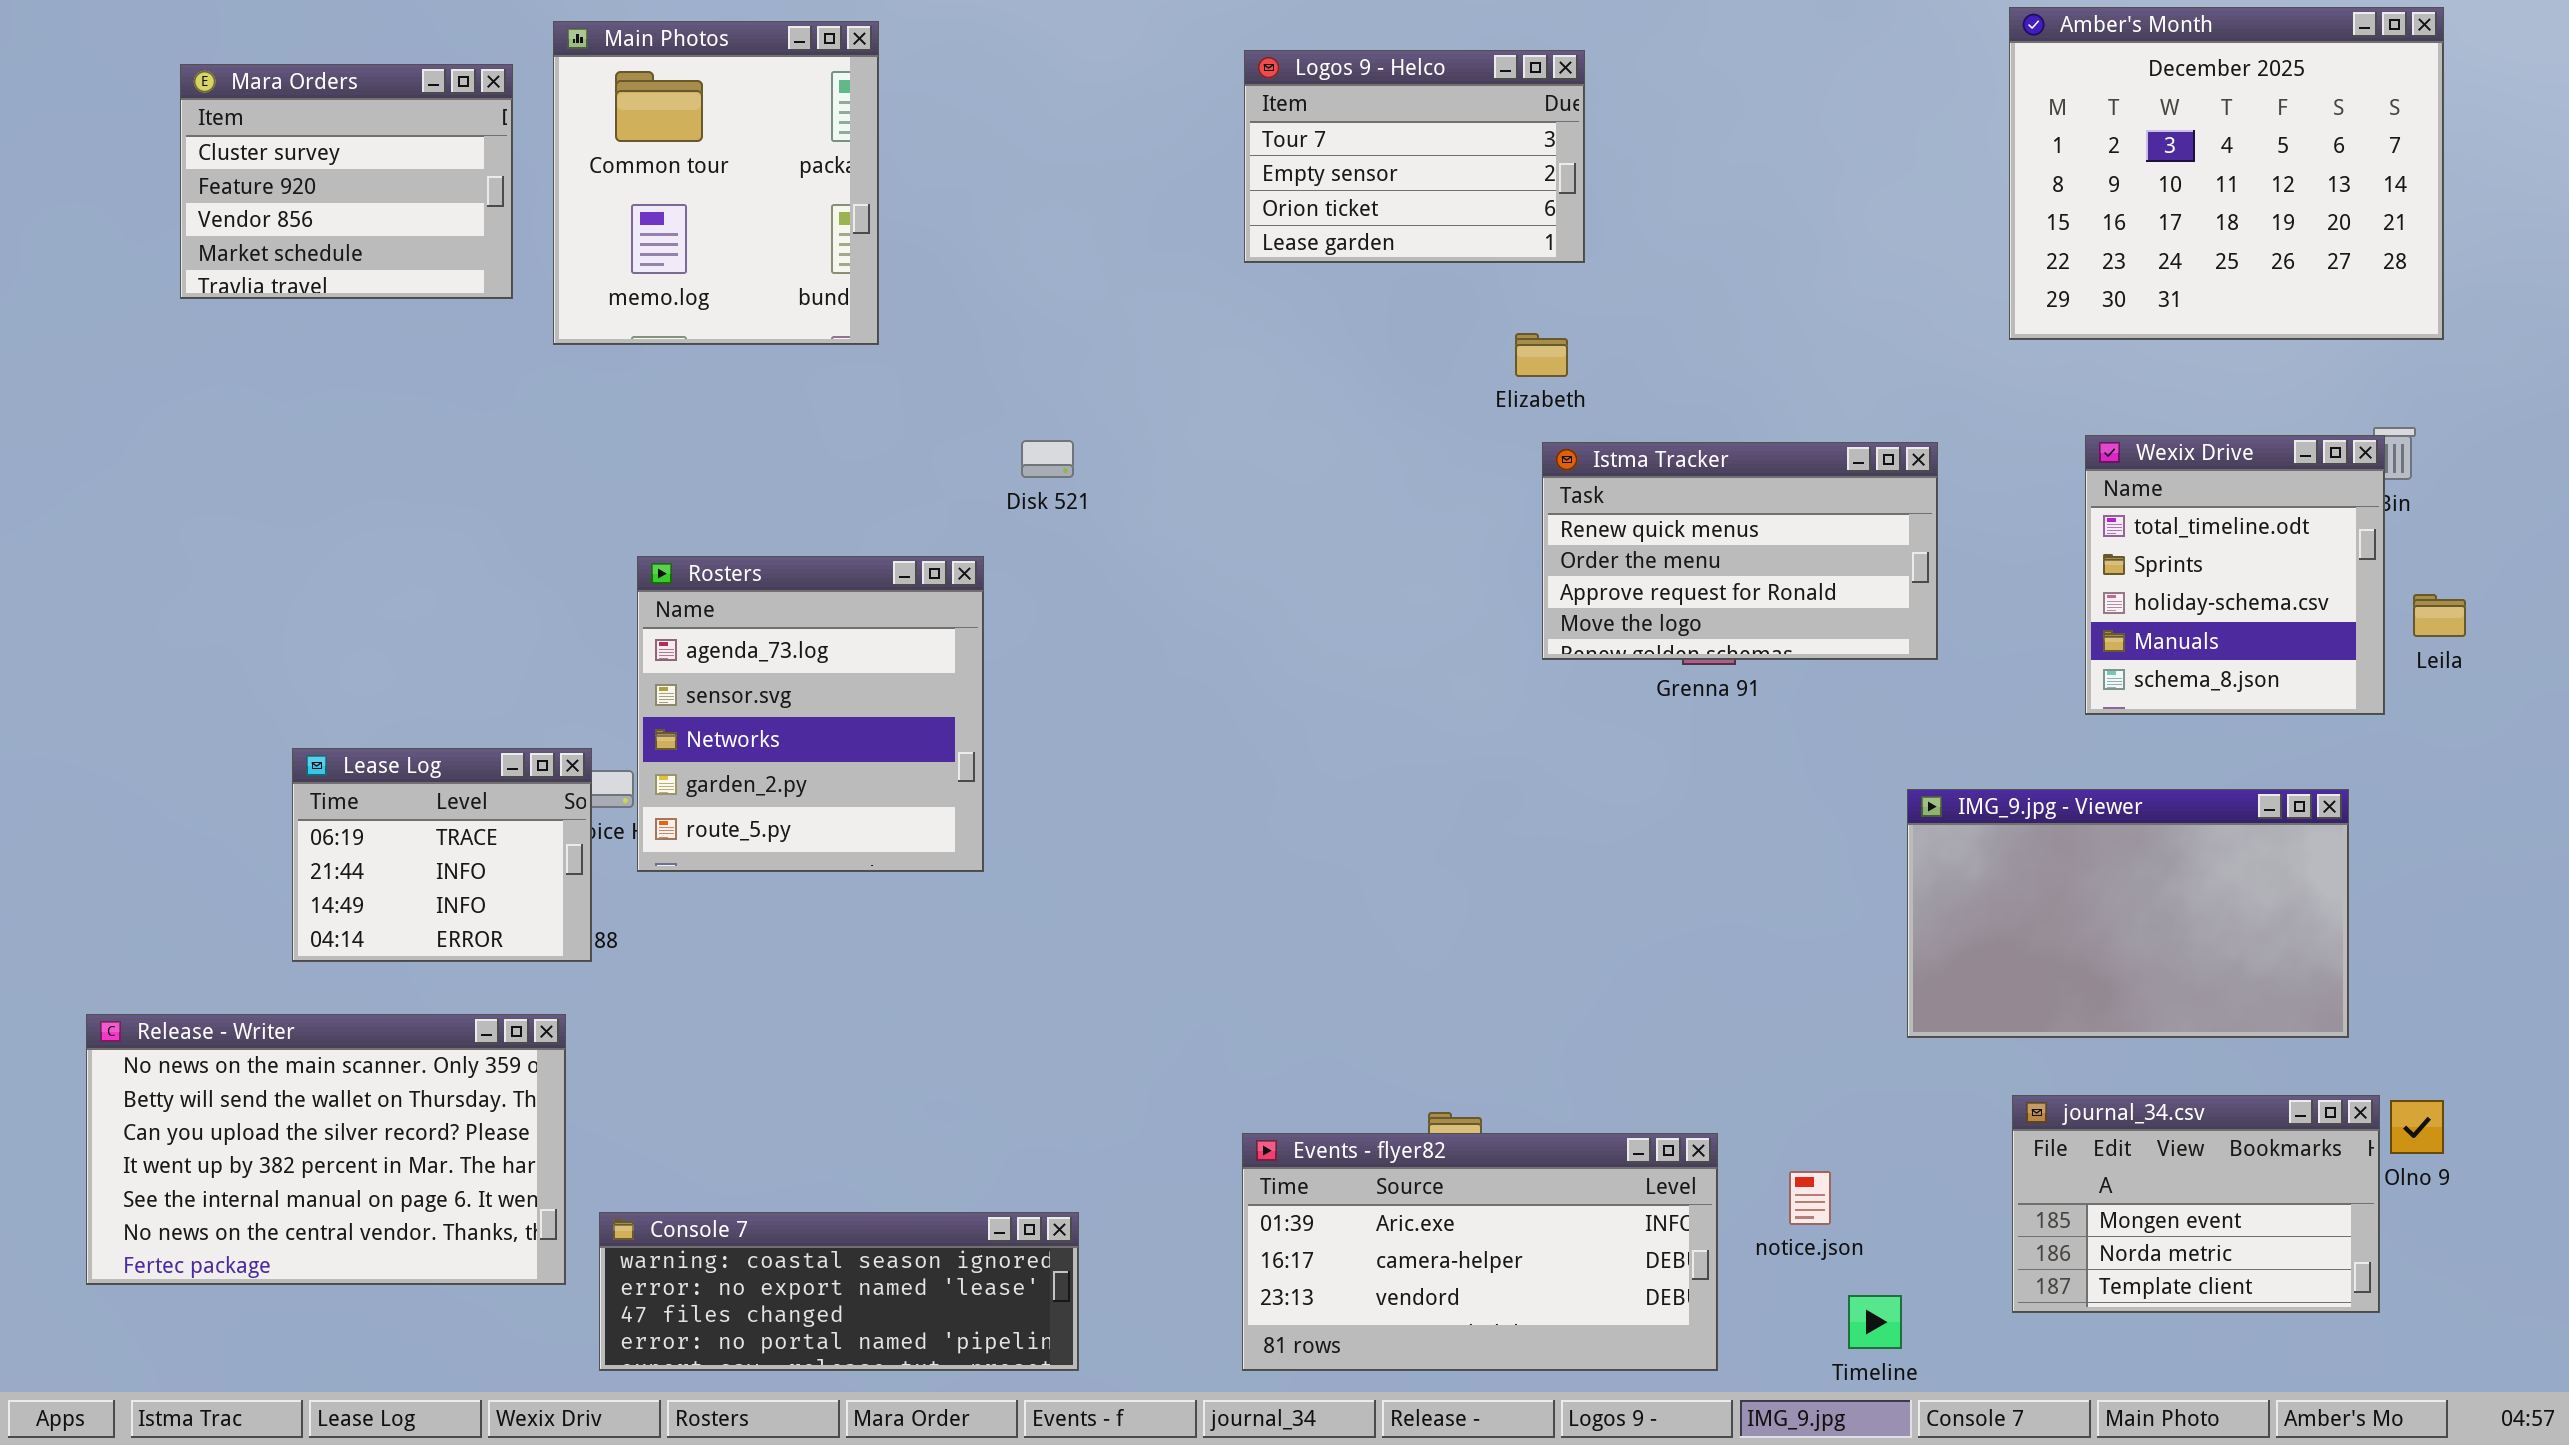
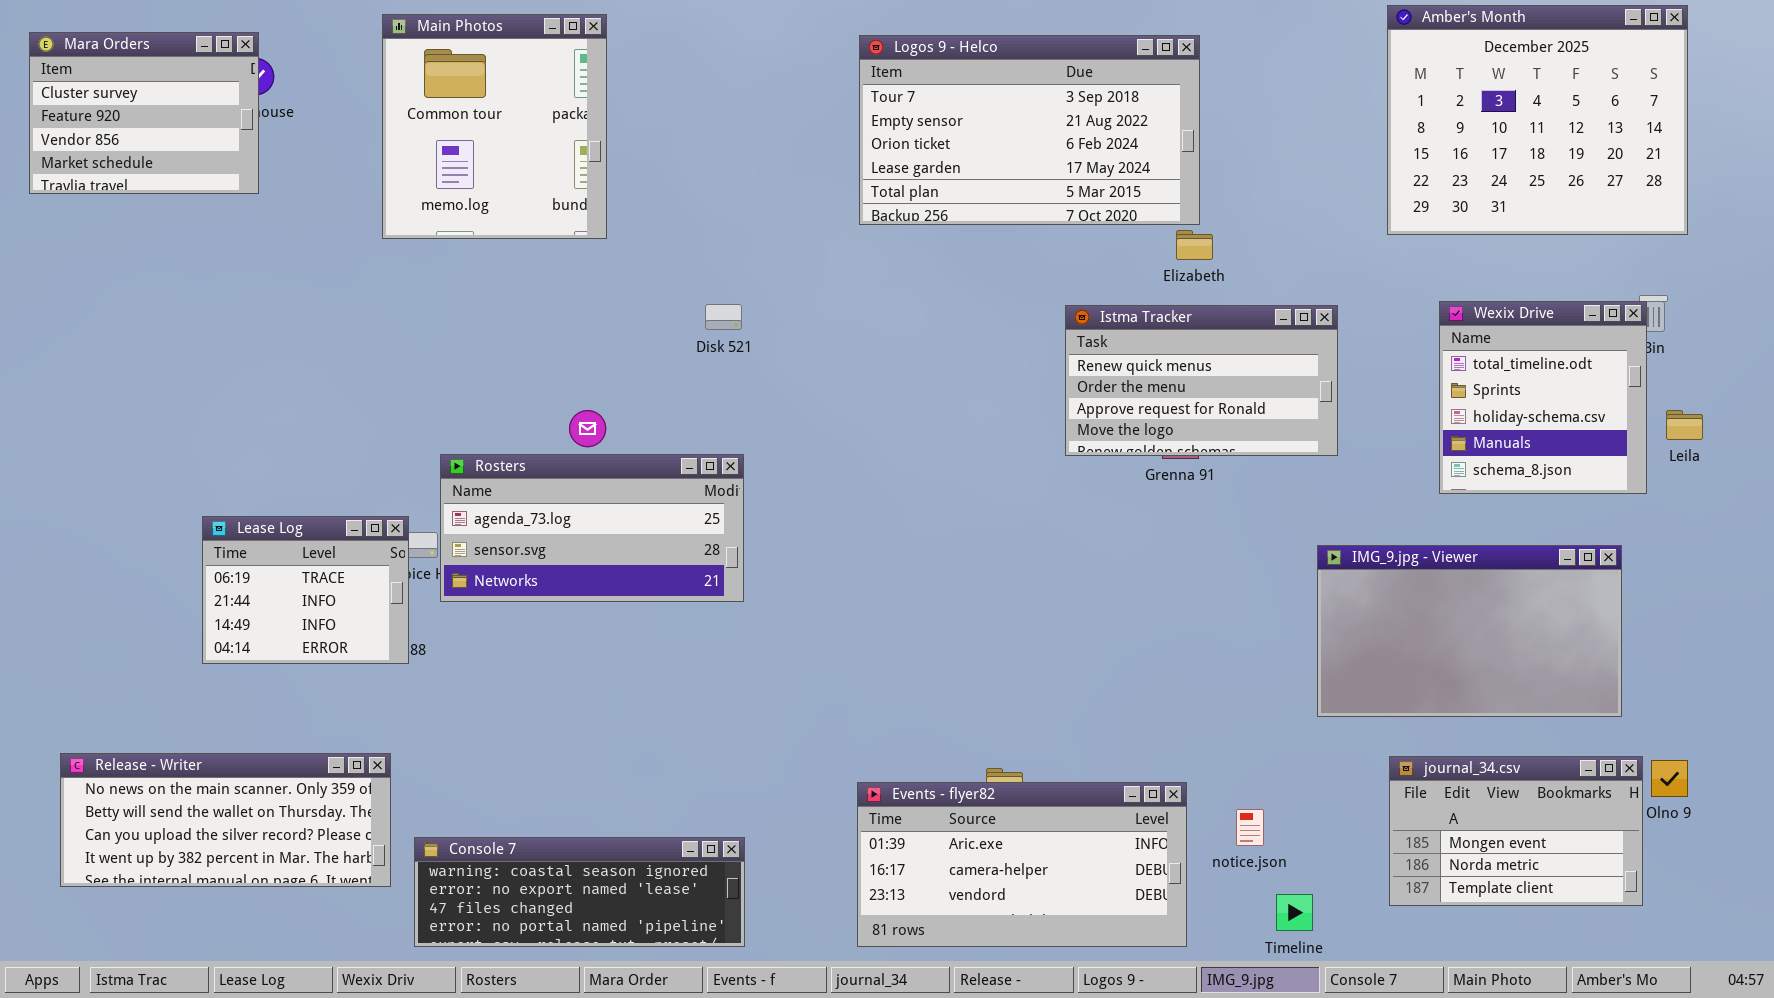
Logos 9 - Helco: [1244,50,1585,263] -> [859,35,1200,225], resized
Mara Orders: [180,64,513,299] -> [29,32,259,194], moved
Elizabeth: [1515,333,1568,377] -> [1176,230,1213,260], moved
Rosters: [637,556,984,872] -> [440,454,744,602], resized
Release - Writer: [86,1014,566,1285] -> [60,753,391,887], resized

